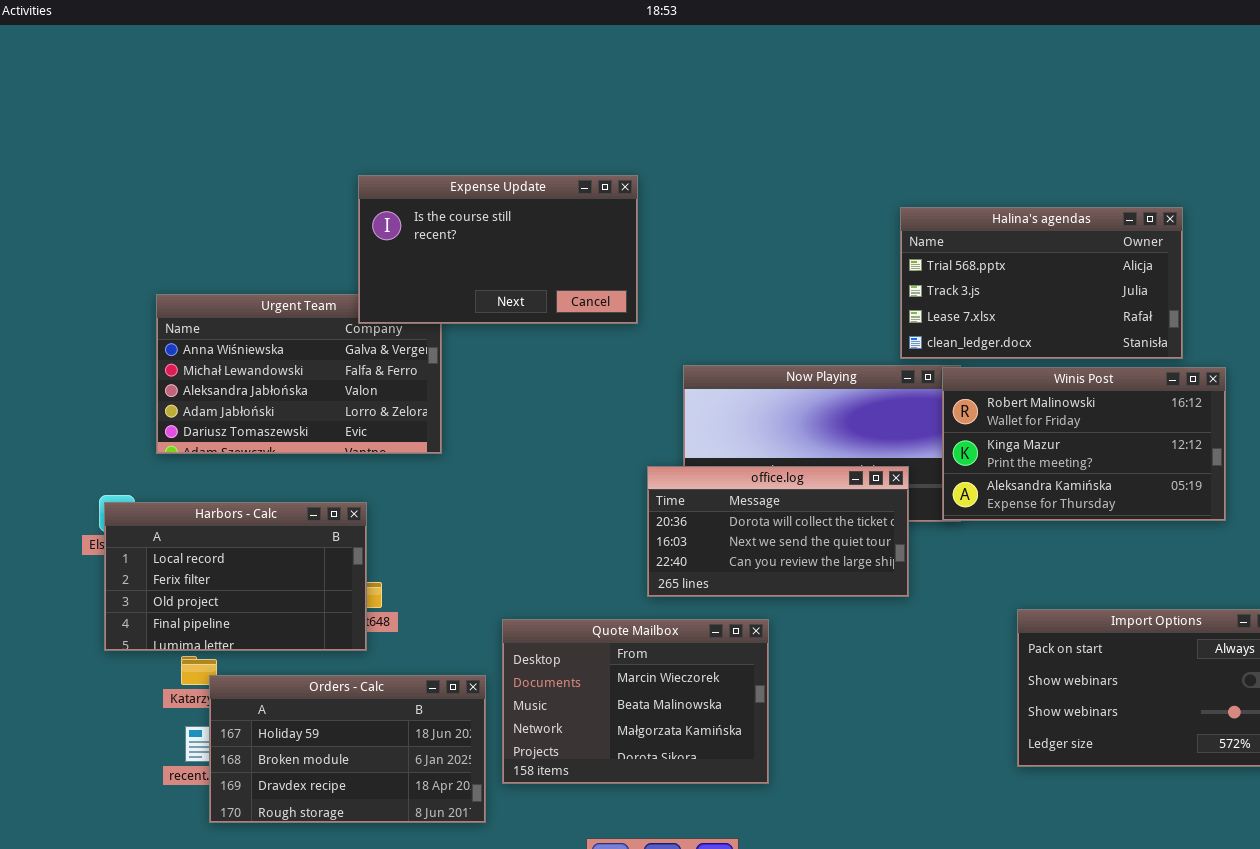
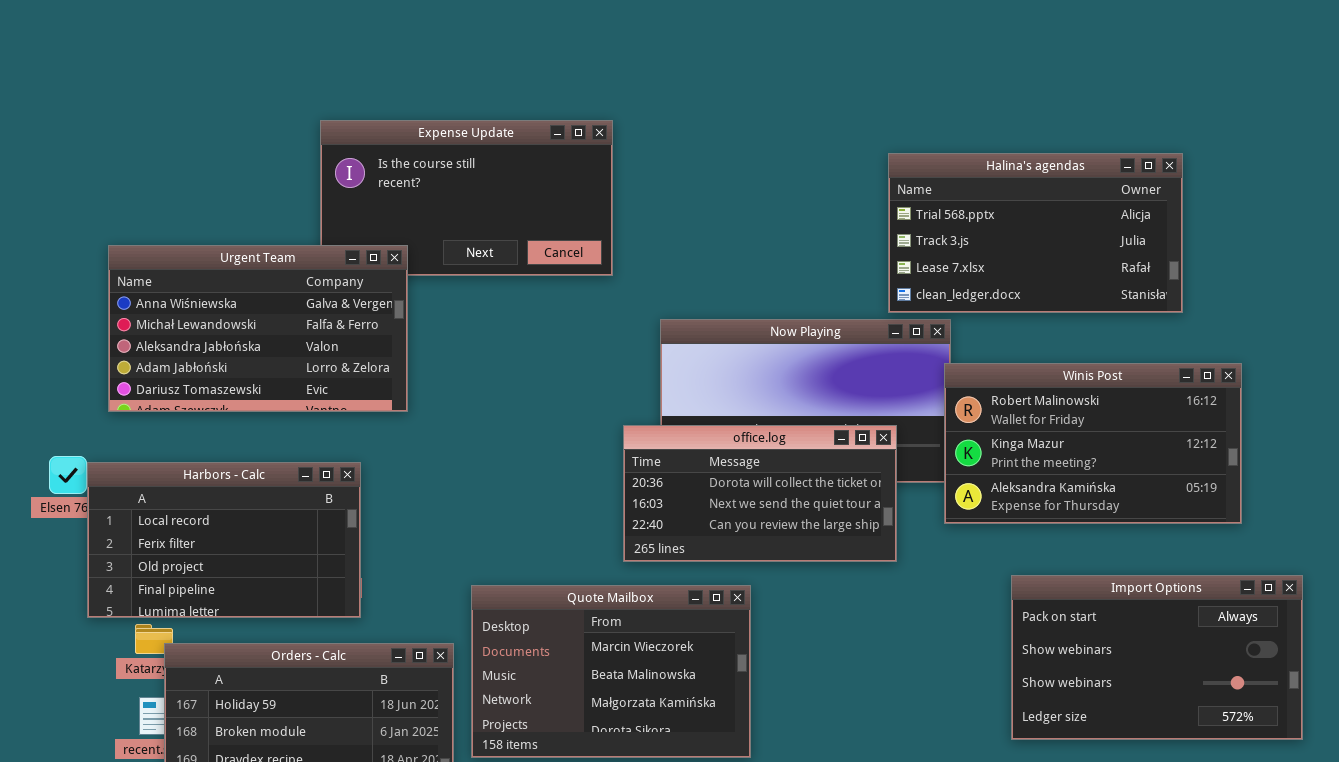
Urgent Team: [156,294,442,454] -> [108,245,408,412], raised
Winis Post: [942,367,1226,521] -> [944,363,1242,524], moved
Harbors - Calc: [104,502,367,651] -> [87,462,361,618], moved

